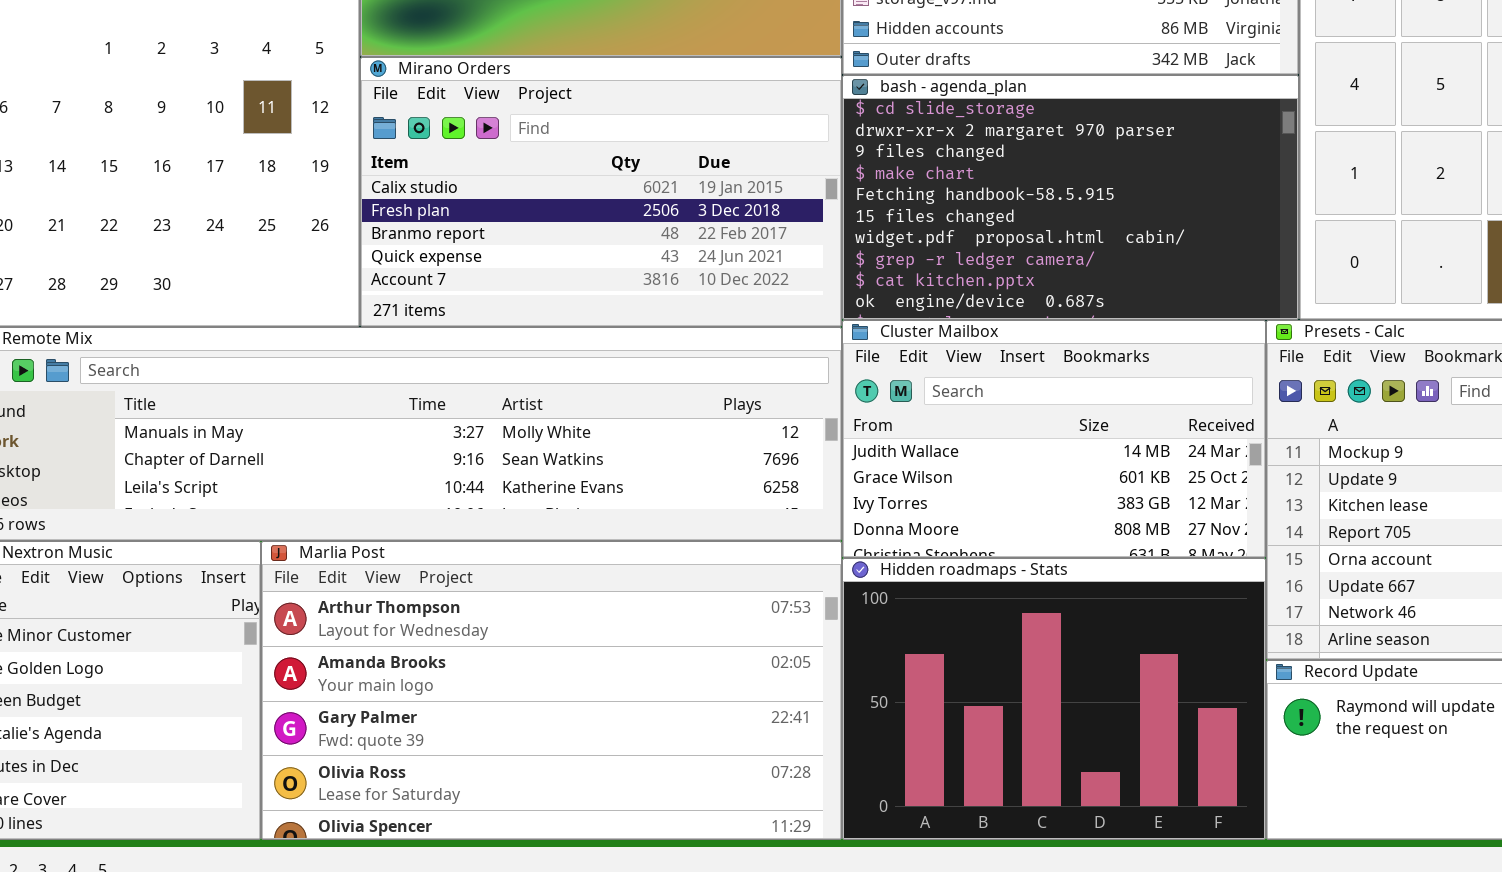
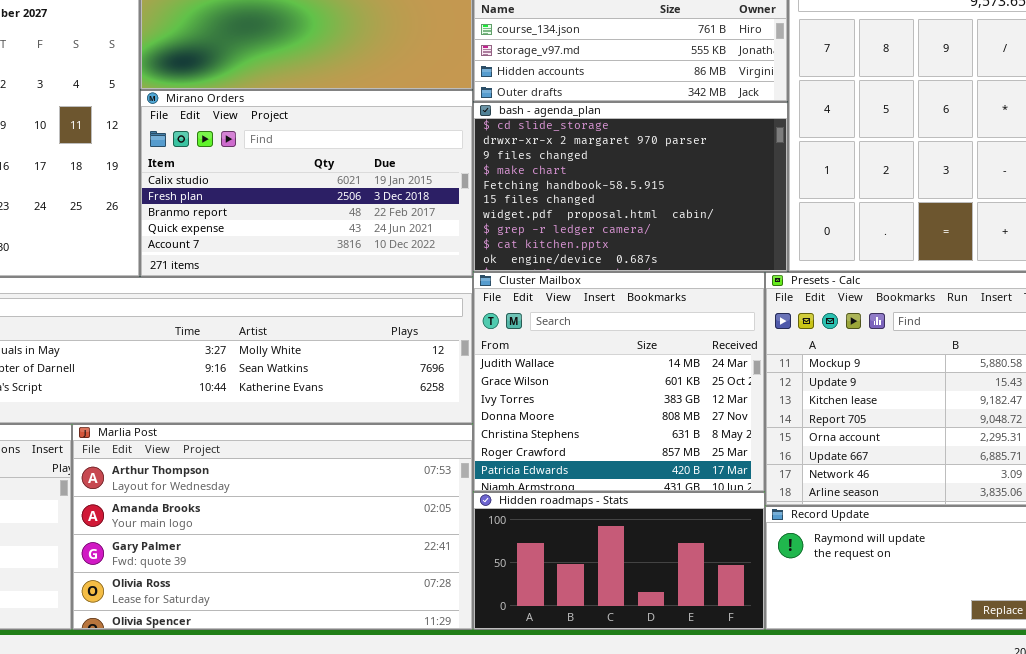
Cluster Mailbox: [842,320,1266,558] -> [473,272,765,492], resized
Hidden roadmaps - Stats: [842,558,1266,840] -> [473,492,765,630], resized

